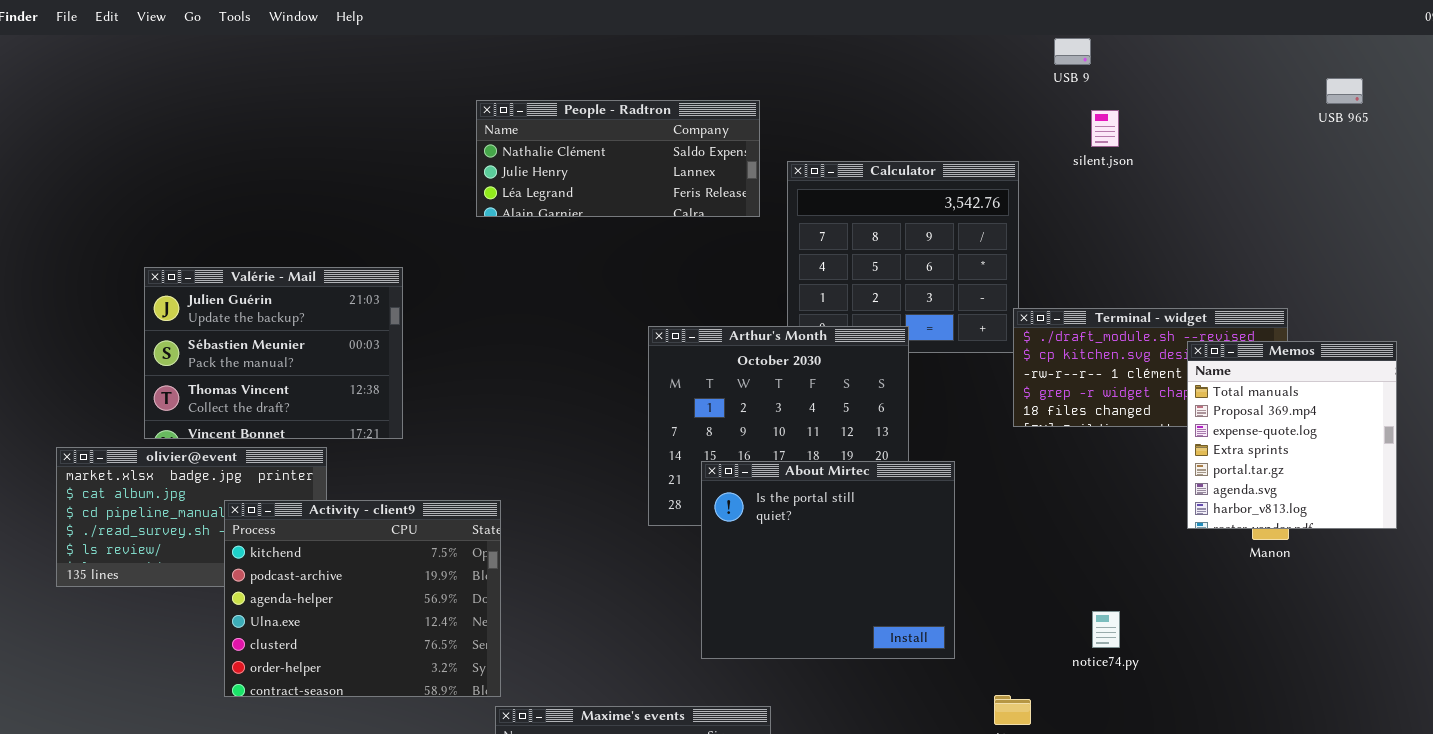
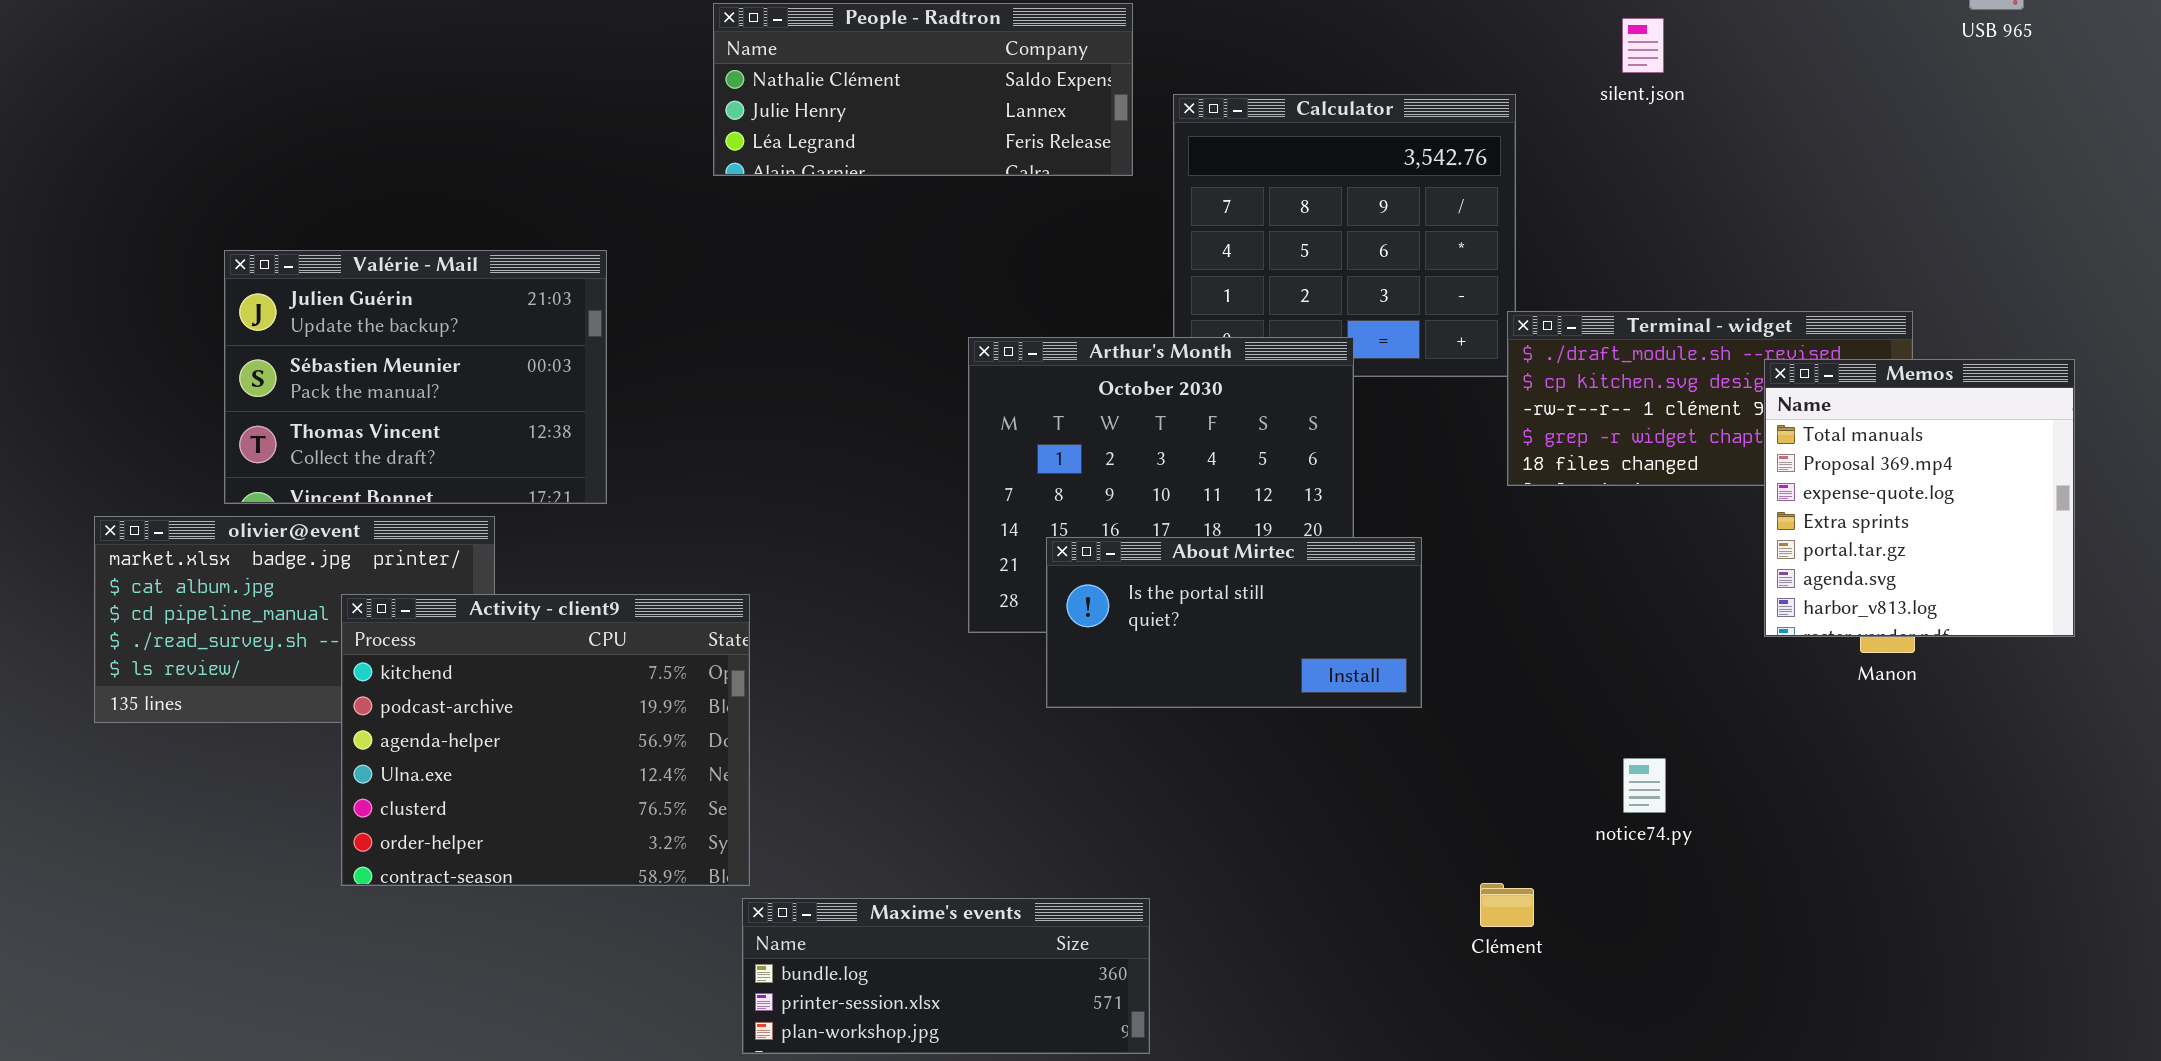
About Mirtec: [701,461,955,659] -> [1046,537,1422,708], resized

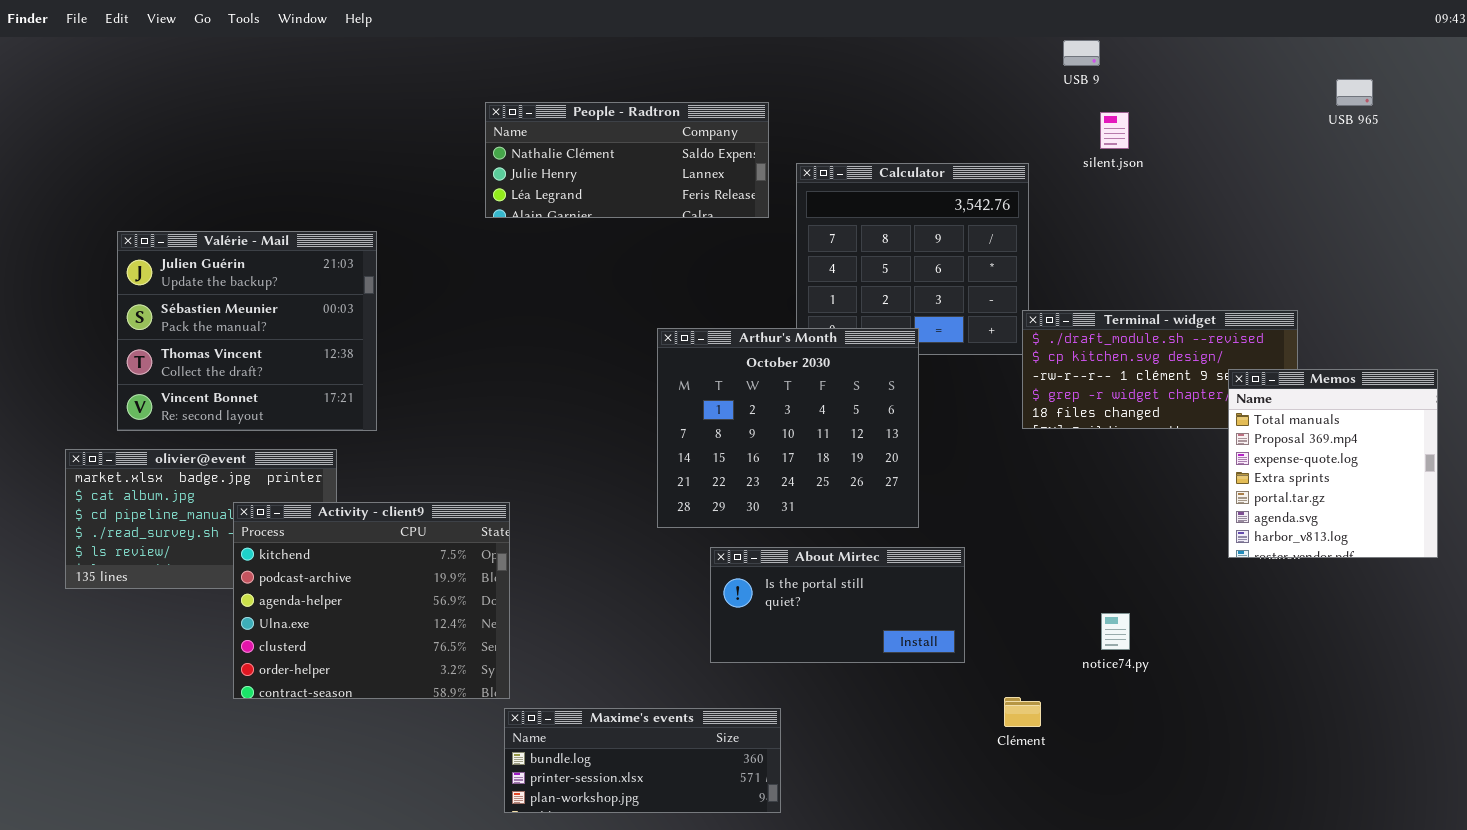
Valérie - Mail: [224,250,607,504] -> [117,231,377,431], moved, resized
Memos: [1764,359,2075,637] -> [1228,369,1438,558], moved
About Mirtec: [1046,537,1422,708] -> [710,547,965,663], moved

